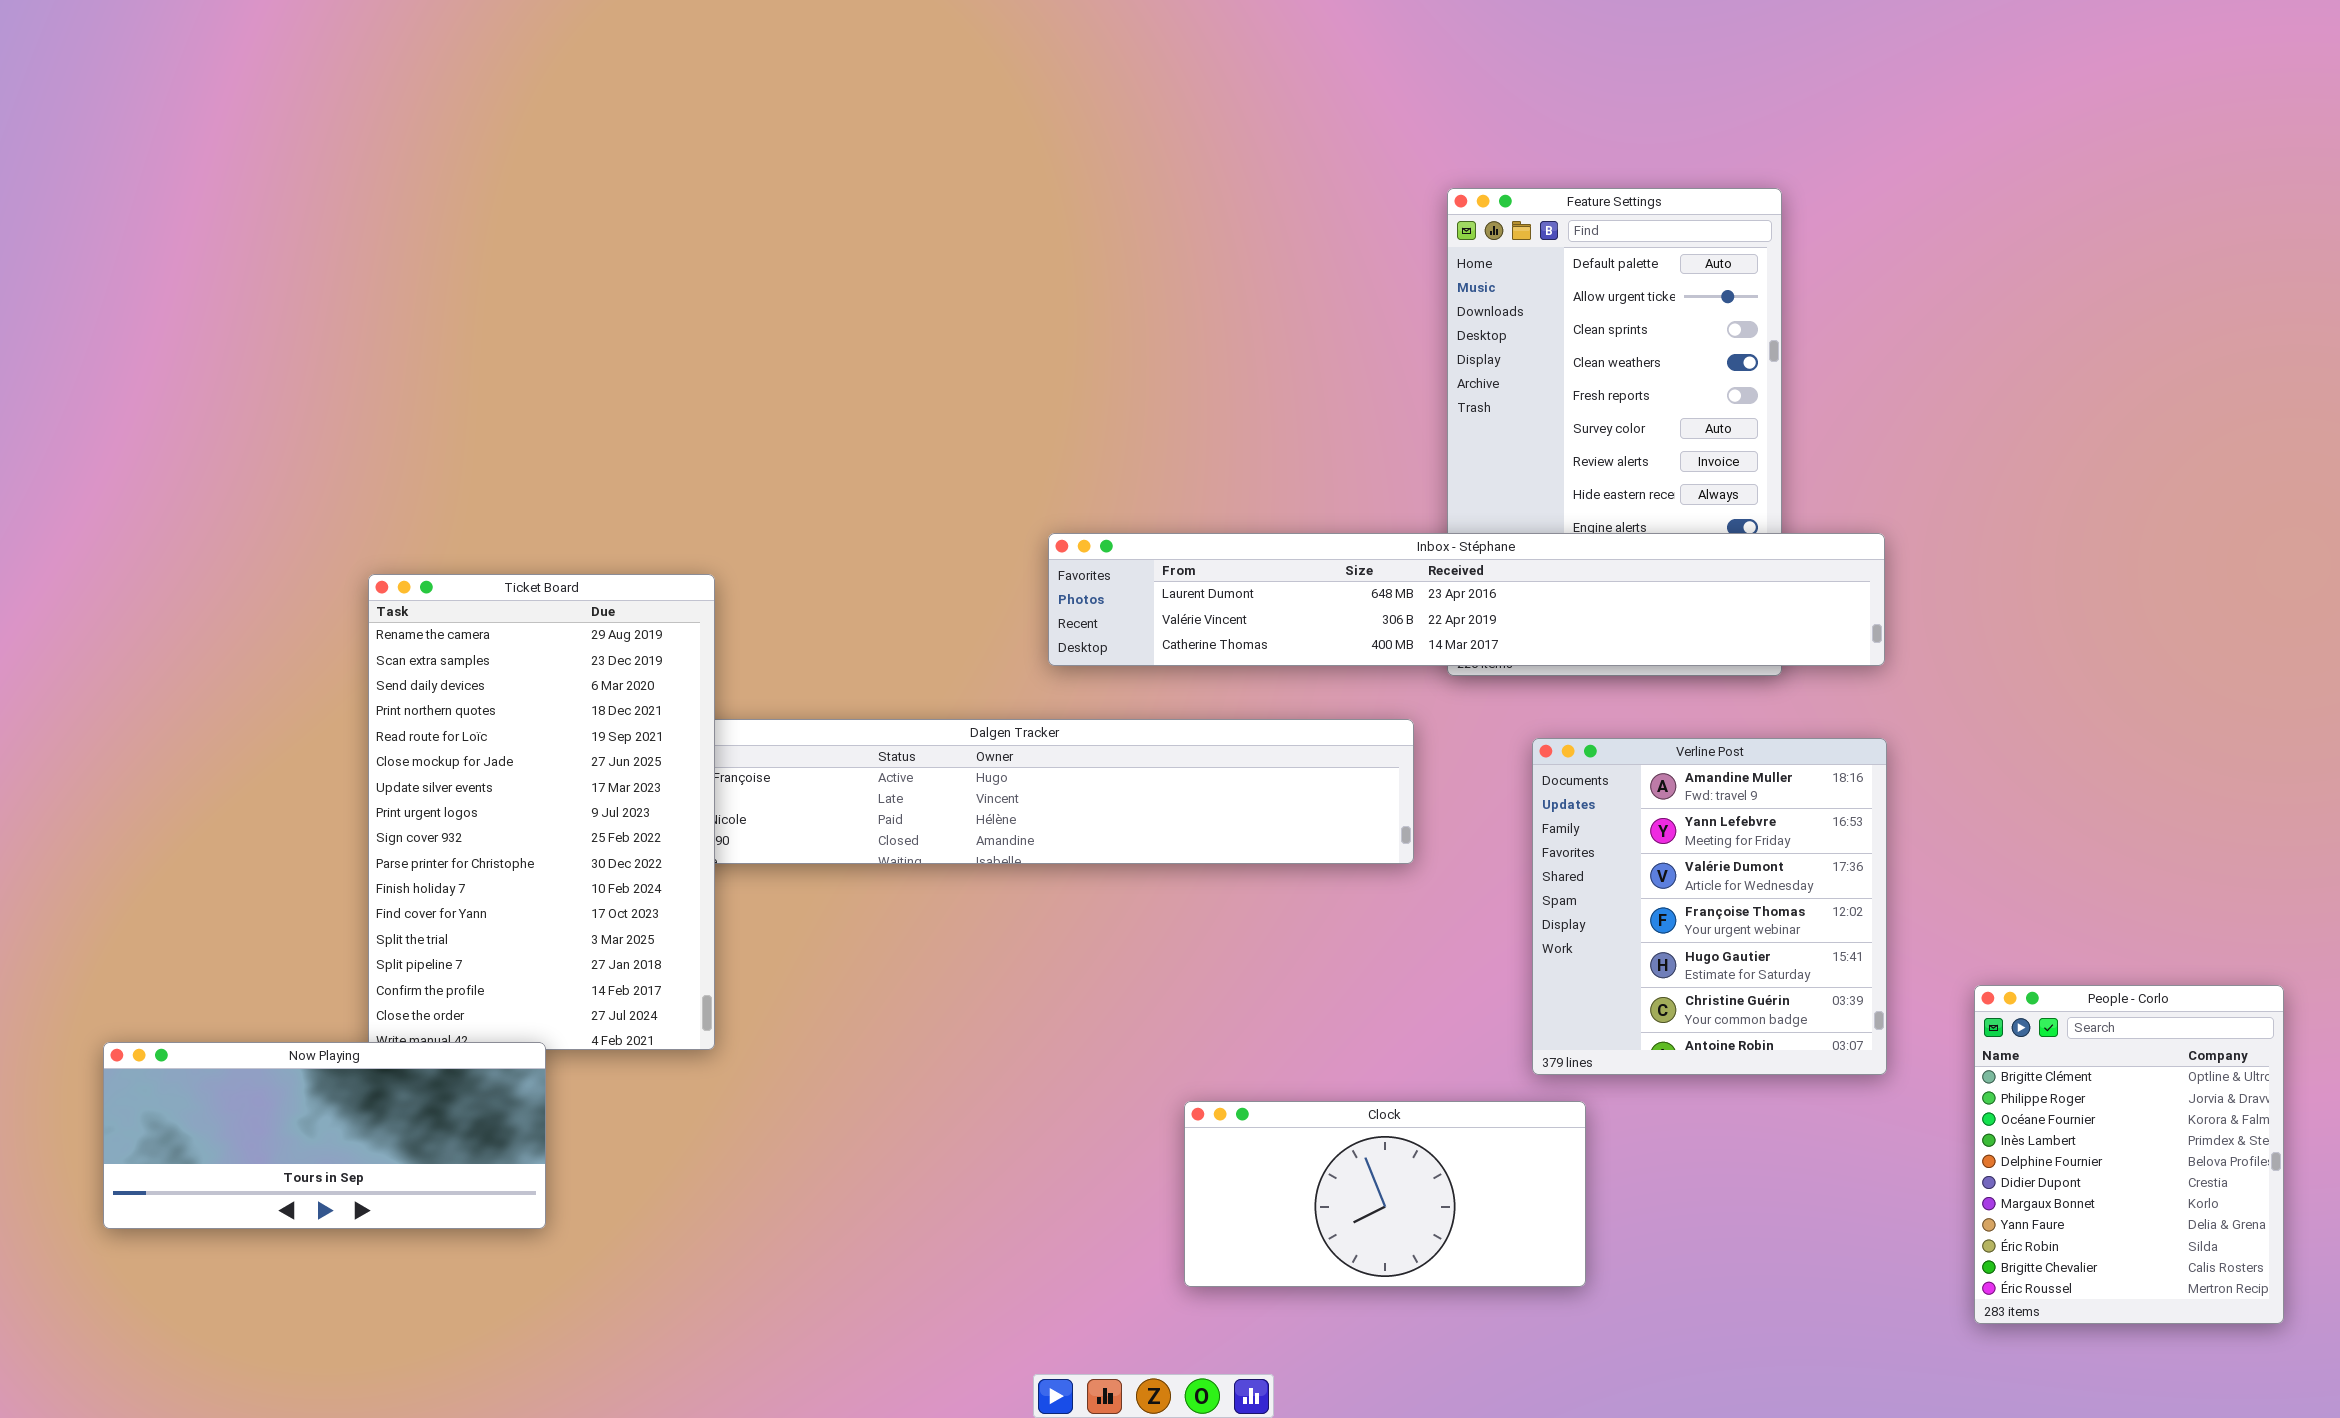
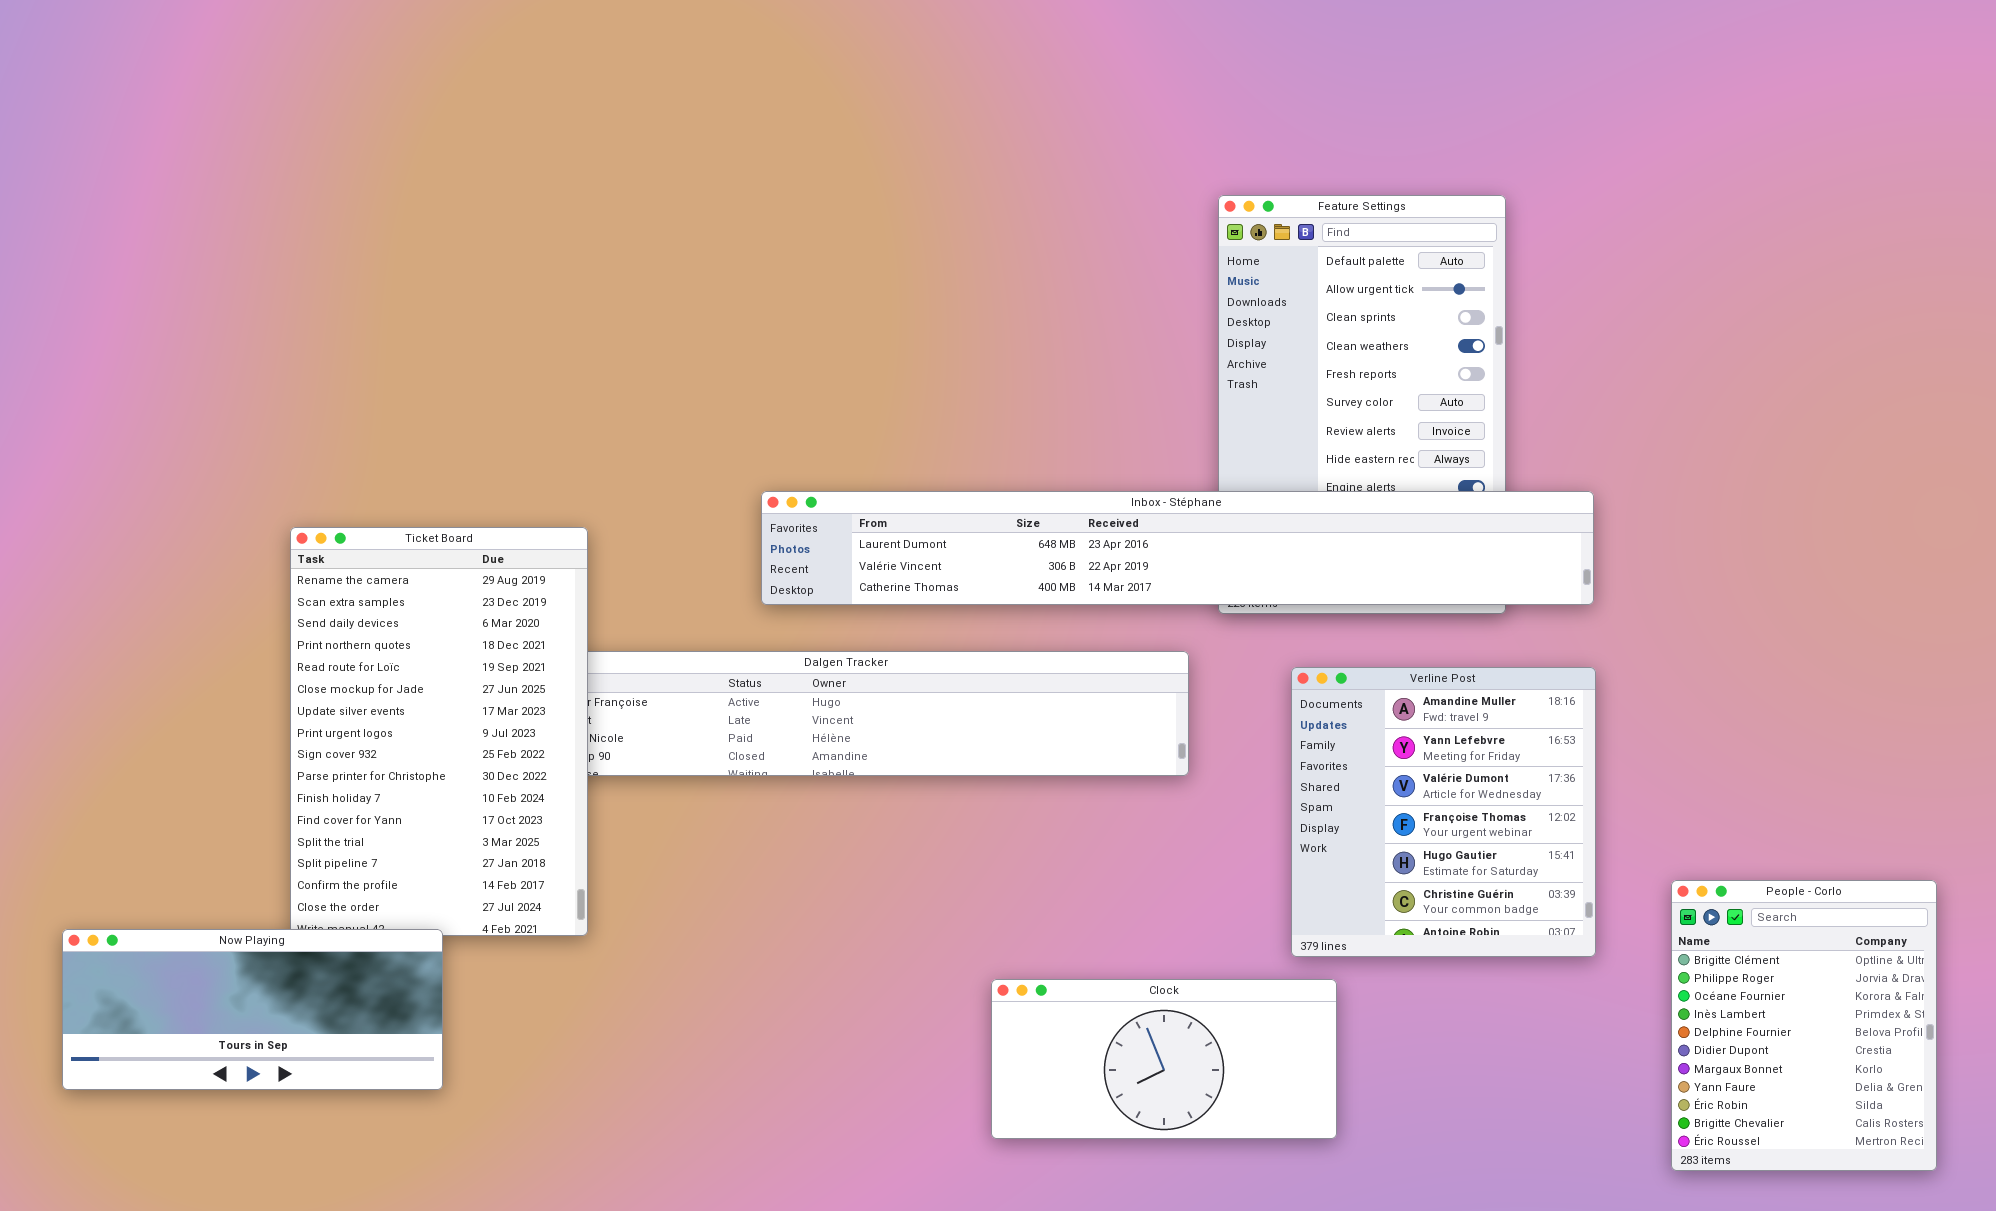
Inbox - Stéphane: [1048,533,1885,666] -> [761,491,1594,605], resized

